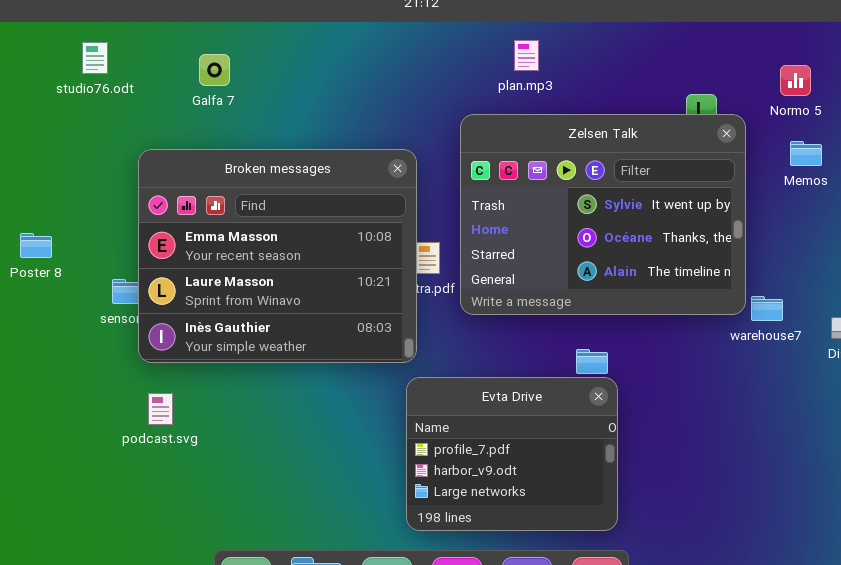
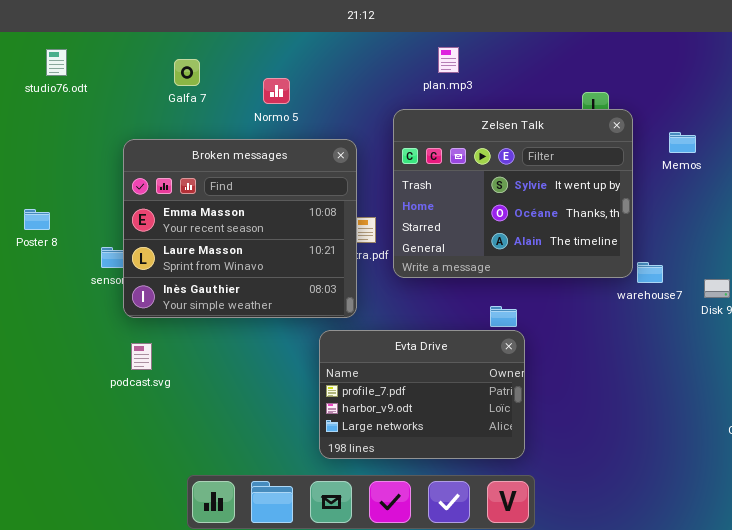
studio76.odt: [82,42,108,74] -> [46,49,67,76], moved
Normo 5: [780,65,811,96] -> [263,78,290,104], moved
Evta Drive: [406,377,618,531] -> [319,330,525,459], resized

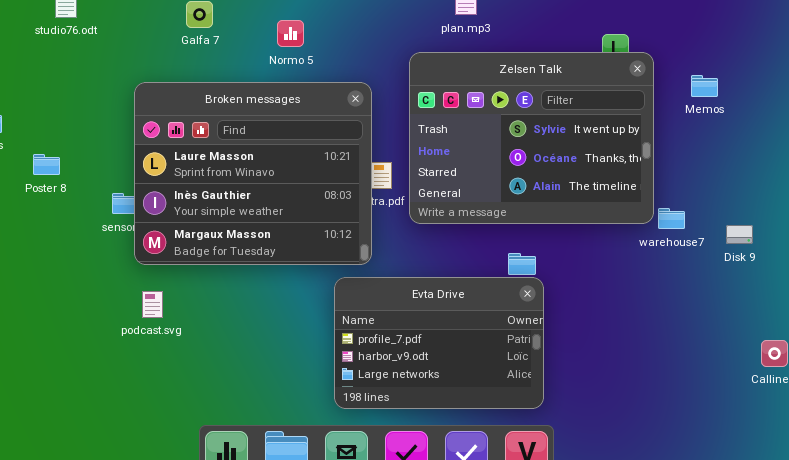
Broken messages: [123,139,357,318] -> [134,82,372,265], scrolled down 1 row

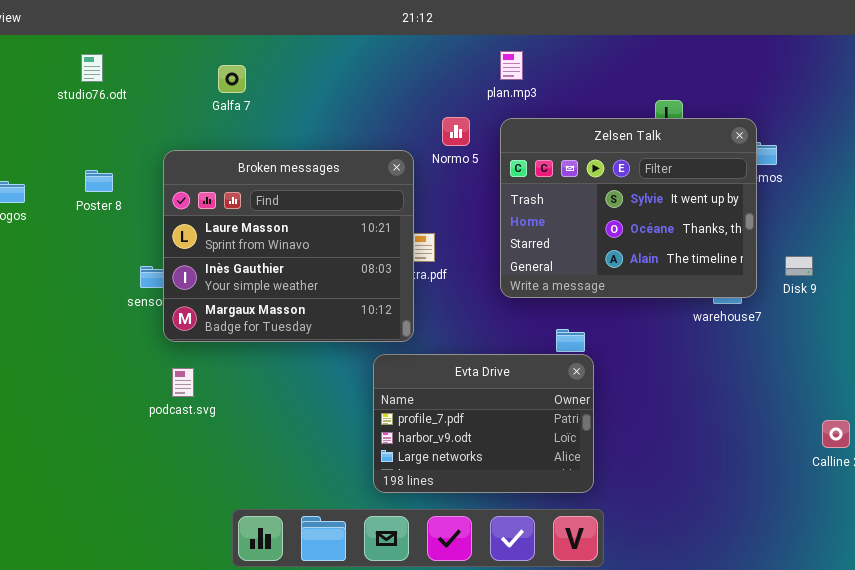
Normo 5: [277,20,304,47] -> [442,117,470,146], moved
Zelsen Talk: [409,52,654,224] -> [500,118,757,298], moved
Poster 8: [33,154,60,175] -> [85,170,113,192], moved
Disk 9: [726,225,753,244] -> [785,256,813,276], moved

